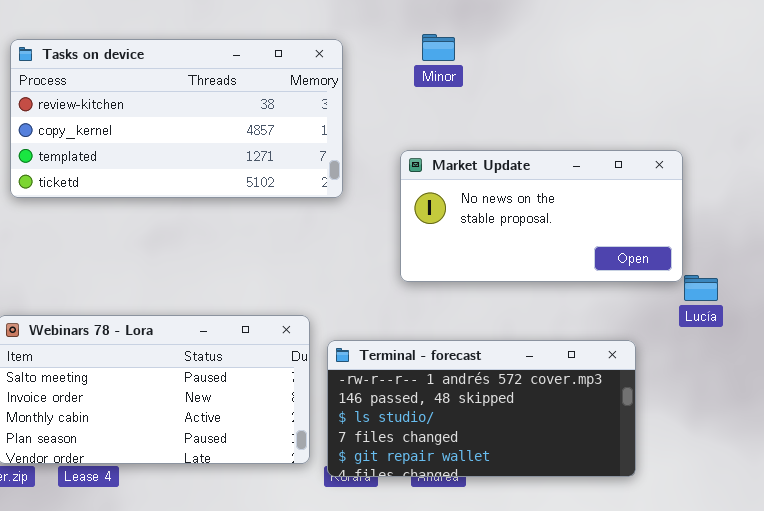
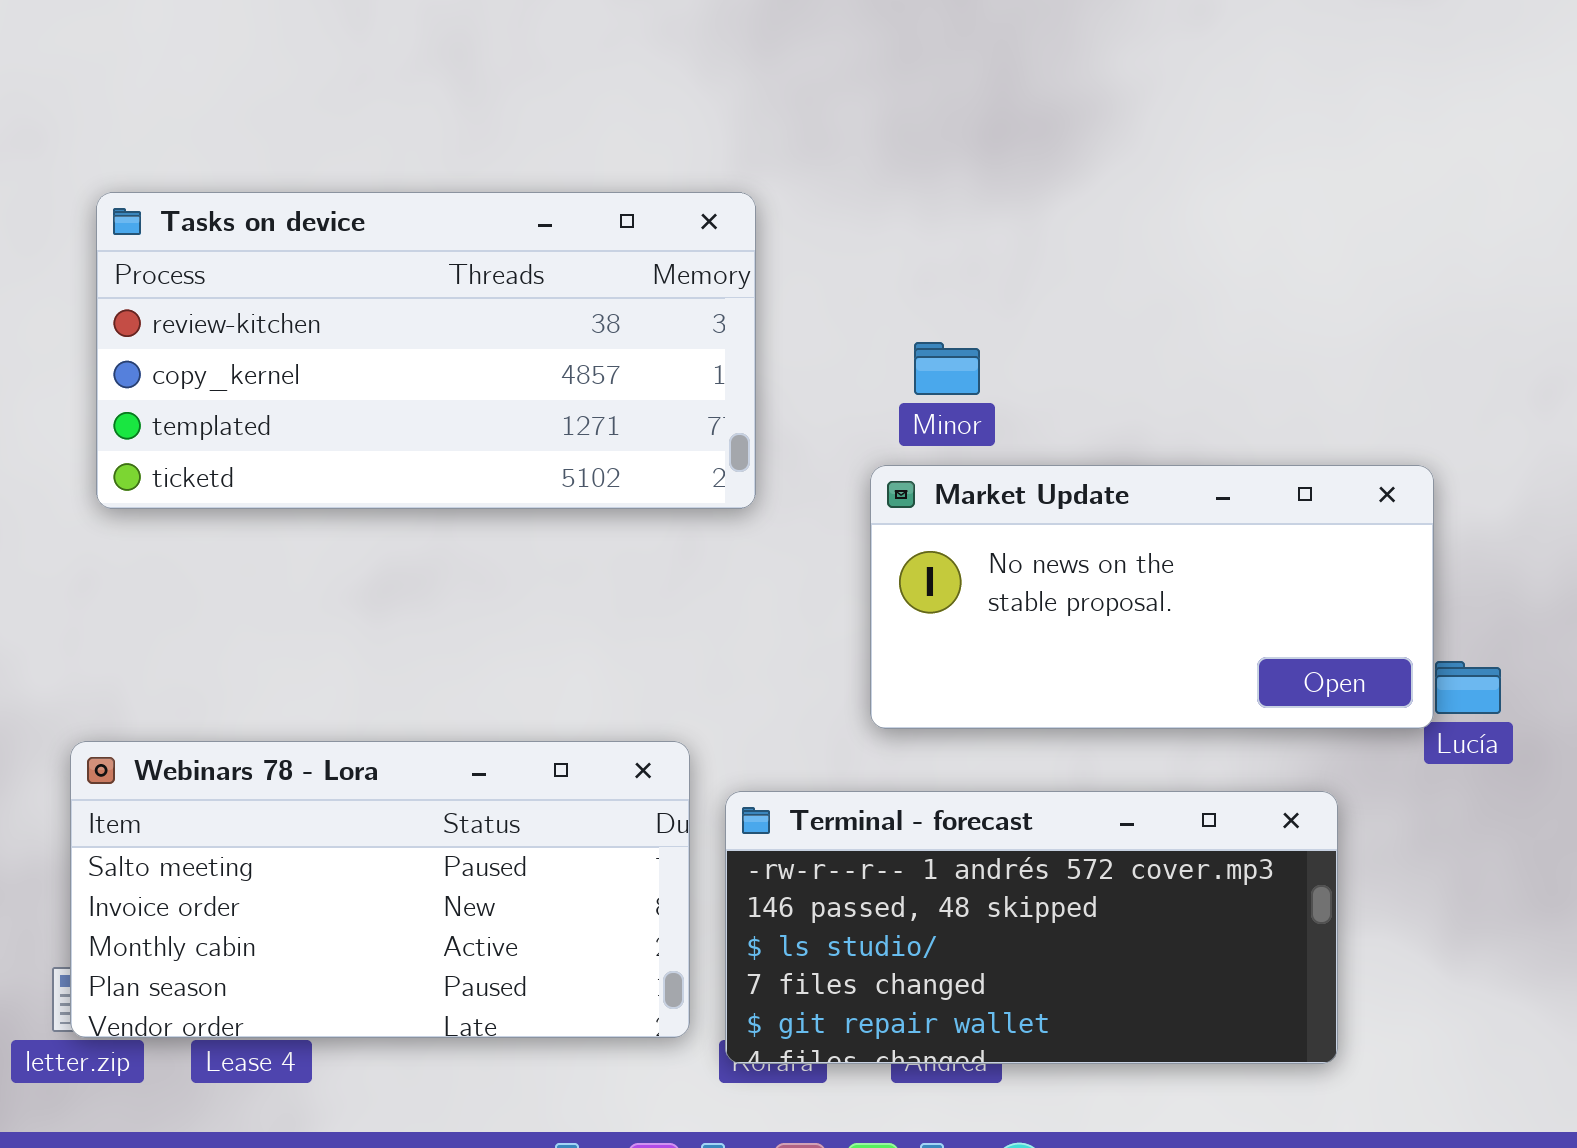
Minor: [422,34,455,61] -> [914,342,980,395], moved
Market Update: [400,150,683,282] -> [870,465,1434,729], moved

